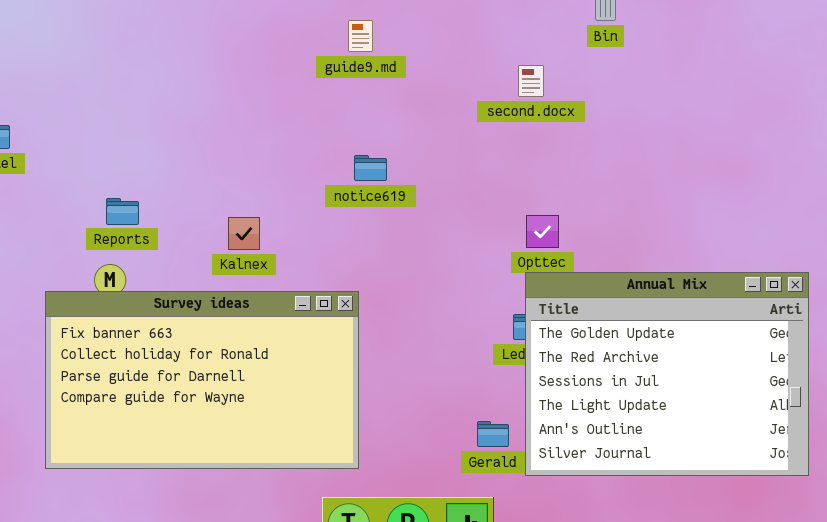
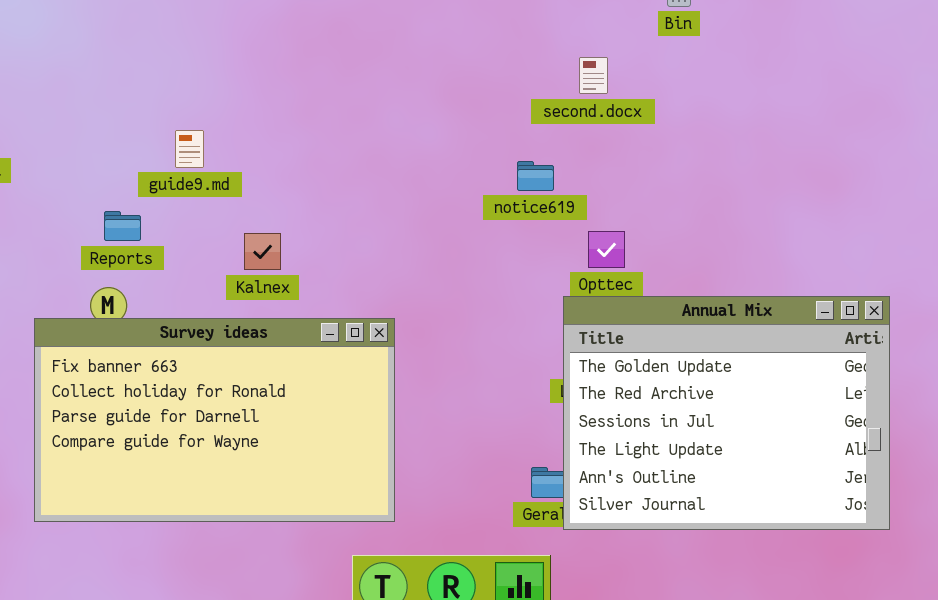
guide9.md: [348,20,373,52] -> [175,130,204,168], moved
notice619: [354,155,387,181] -> [517,161,554,191], moved
Annual Mix: [525,272,809,476] -> [563,296,890,530], moved

